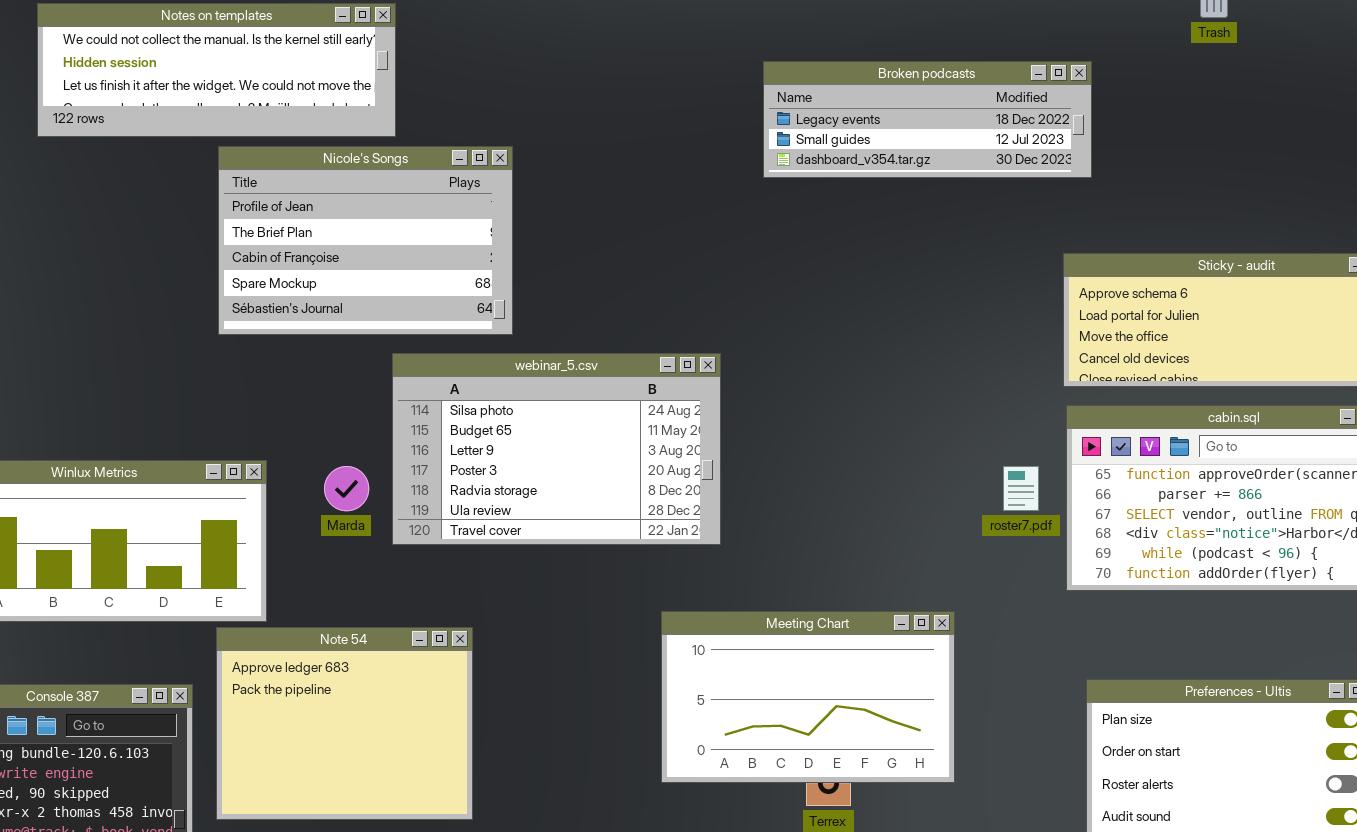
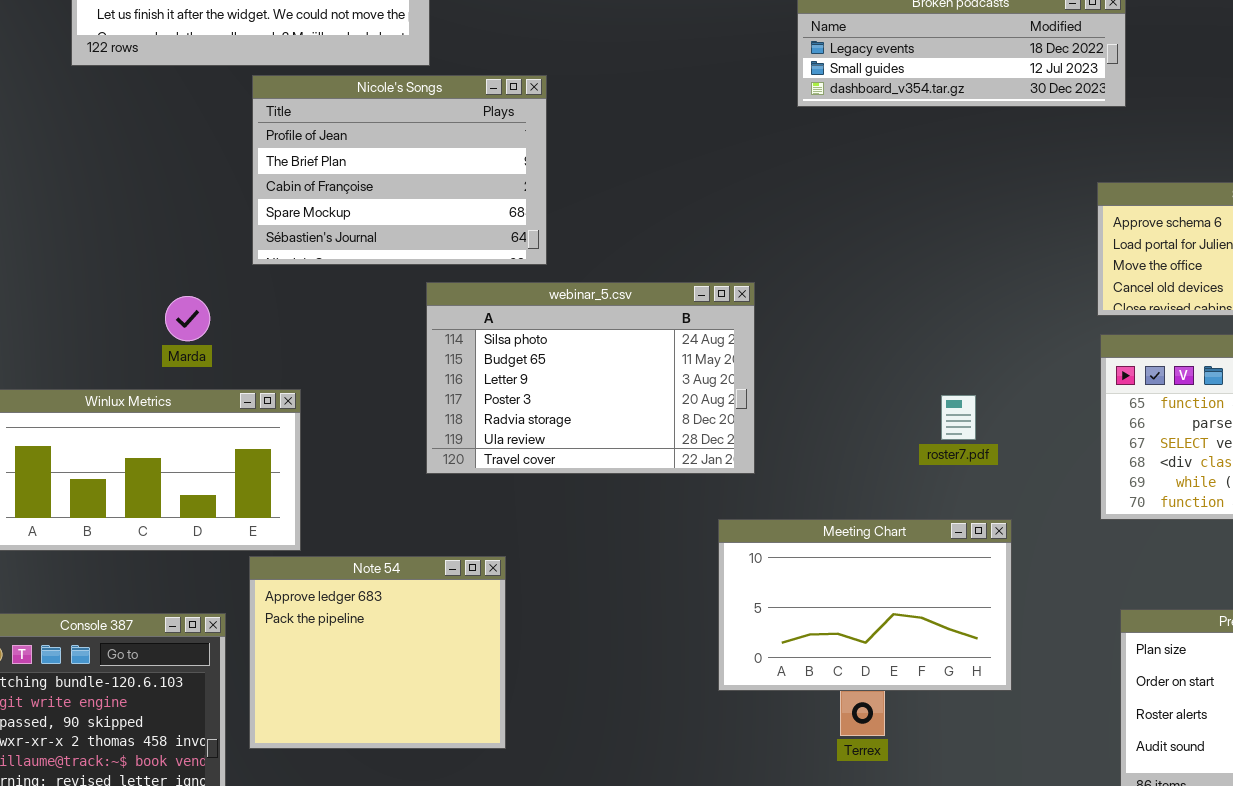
Marda: [324,466,369,511] -> [165,296,210,341], moved
roster7.pdf: [1003,466,1039,511] -> [941,395,976,440], moved
Meeting Chart: [661,611,955,783] -> [718,519,1012,691], moved

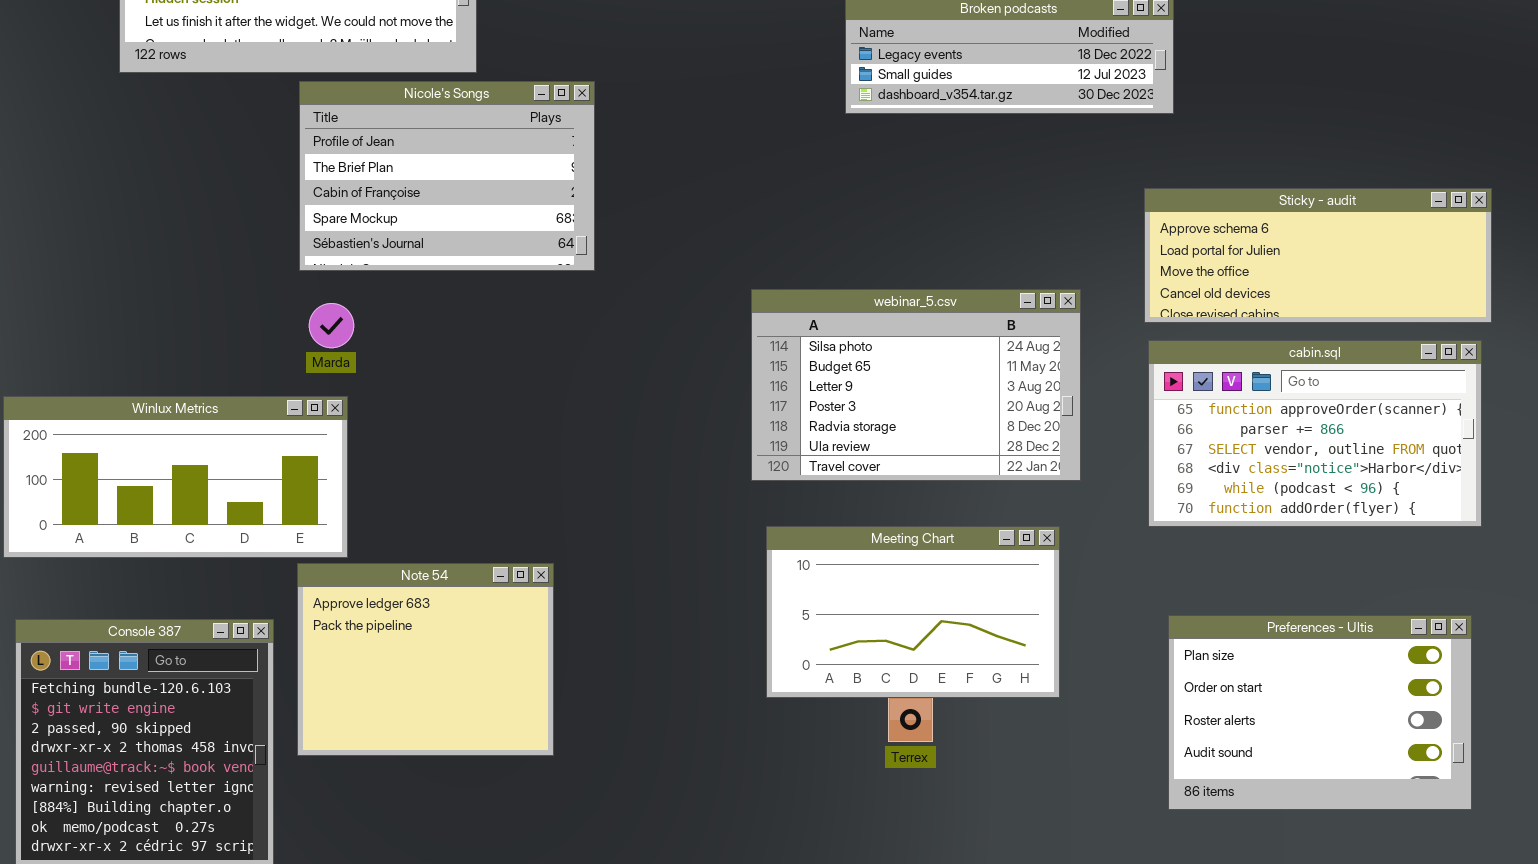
webinar_5.csv: [426,282,755,474] -> [751,289,1081,481], moved
Marda: [165,296,210,341] -> [309,303,354,348], moved

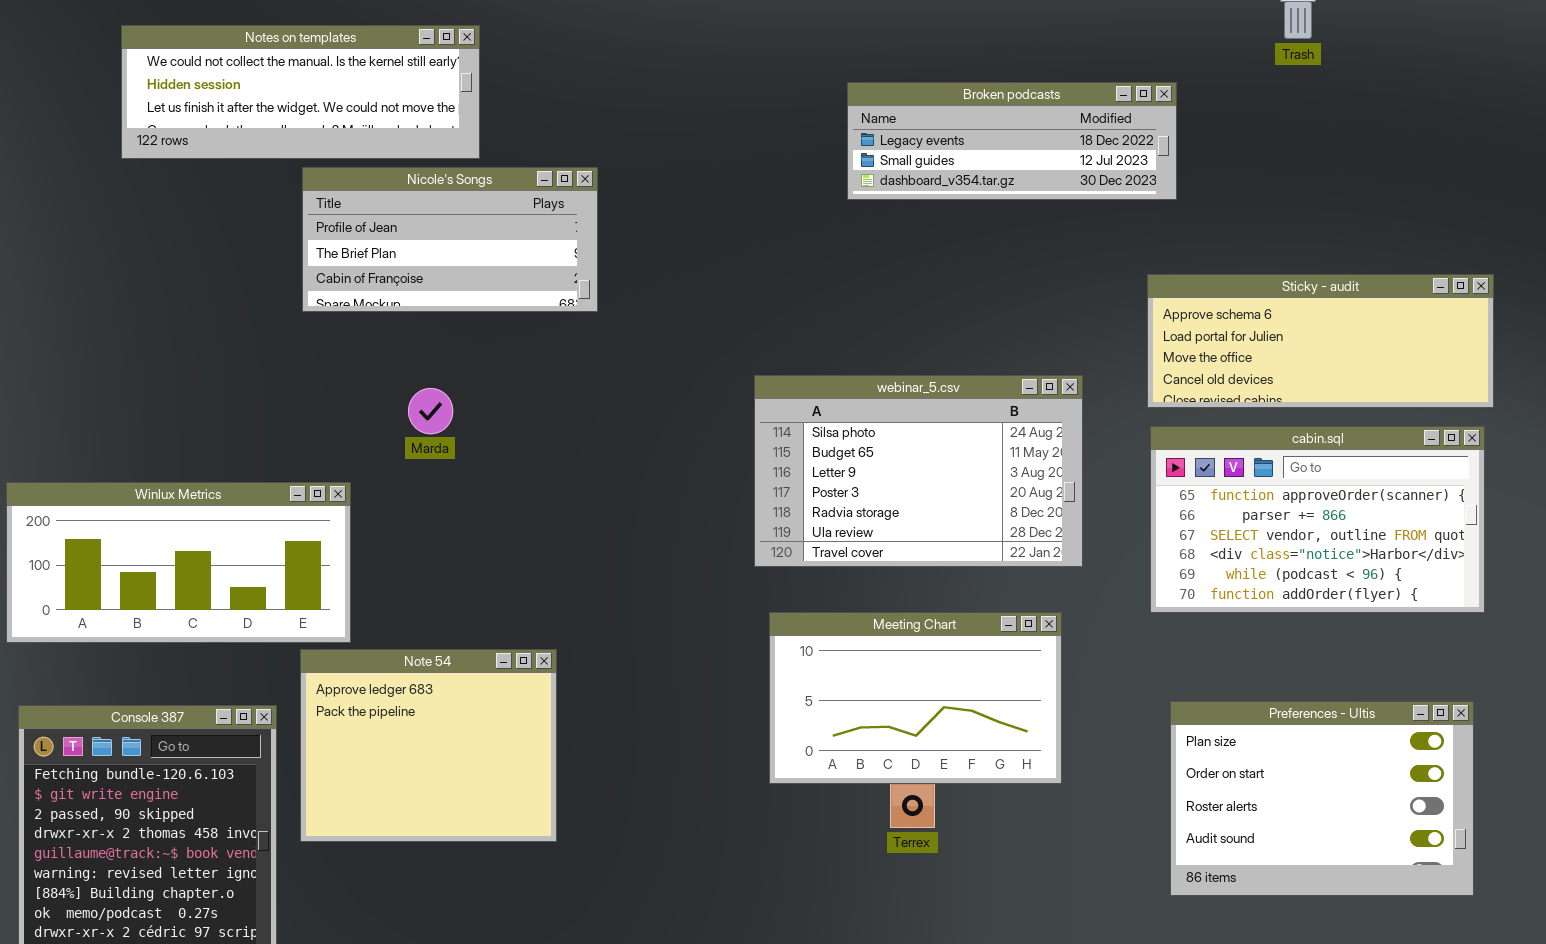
Nicole's Songs: [299,81,595,271] -> [302,167,598,312], resized
Marda: [309,303,354,348] -> [408,388,453,434], moved

